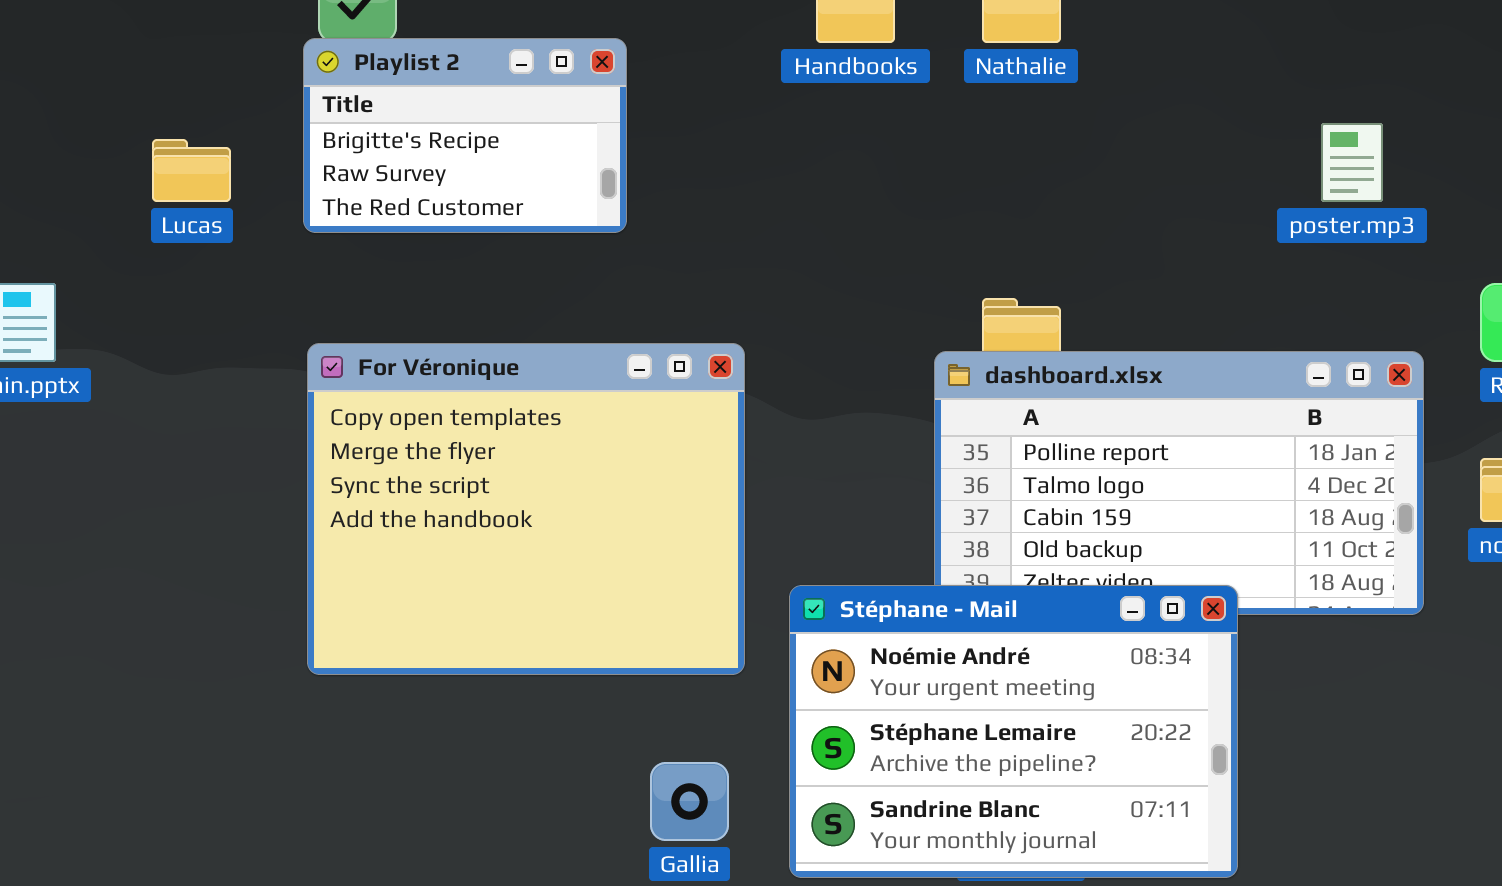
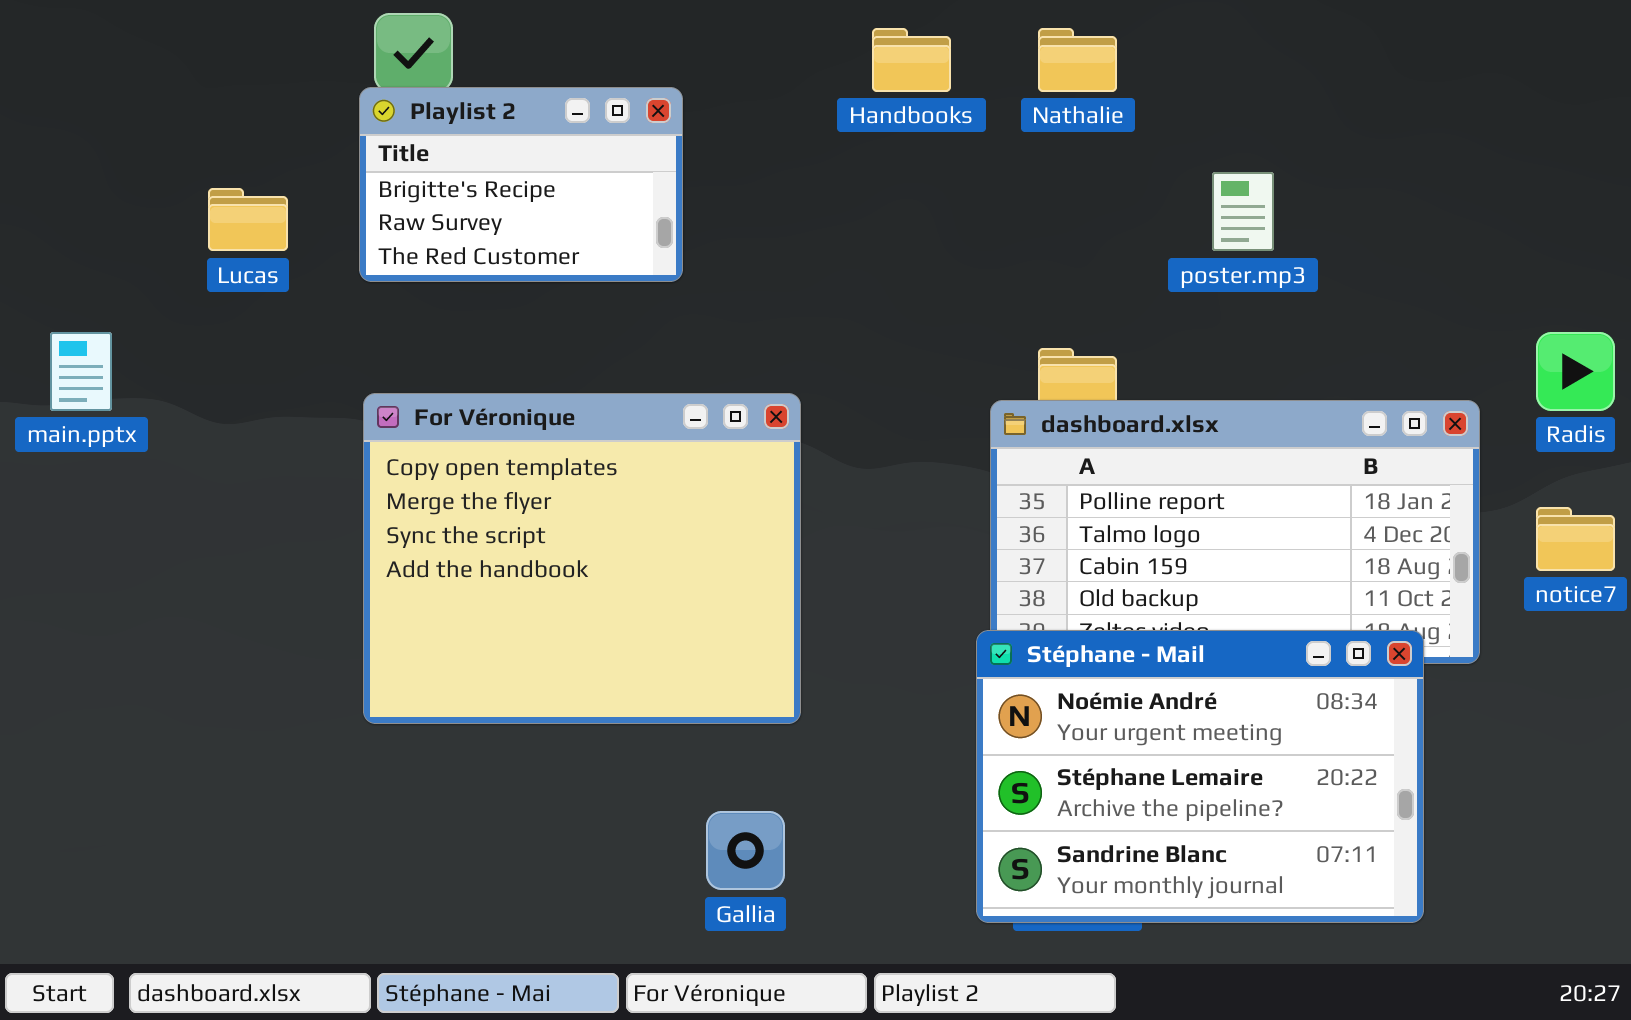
poster.mp3: [1321,123,1383,202] -> [1212,172,1274,251], moved
Stéphane - Mail: [789,585,1238,878] -> [976,630,1424,923], moved

